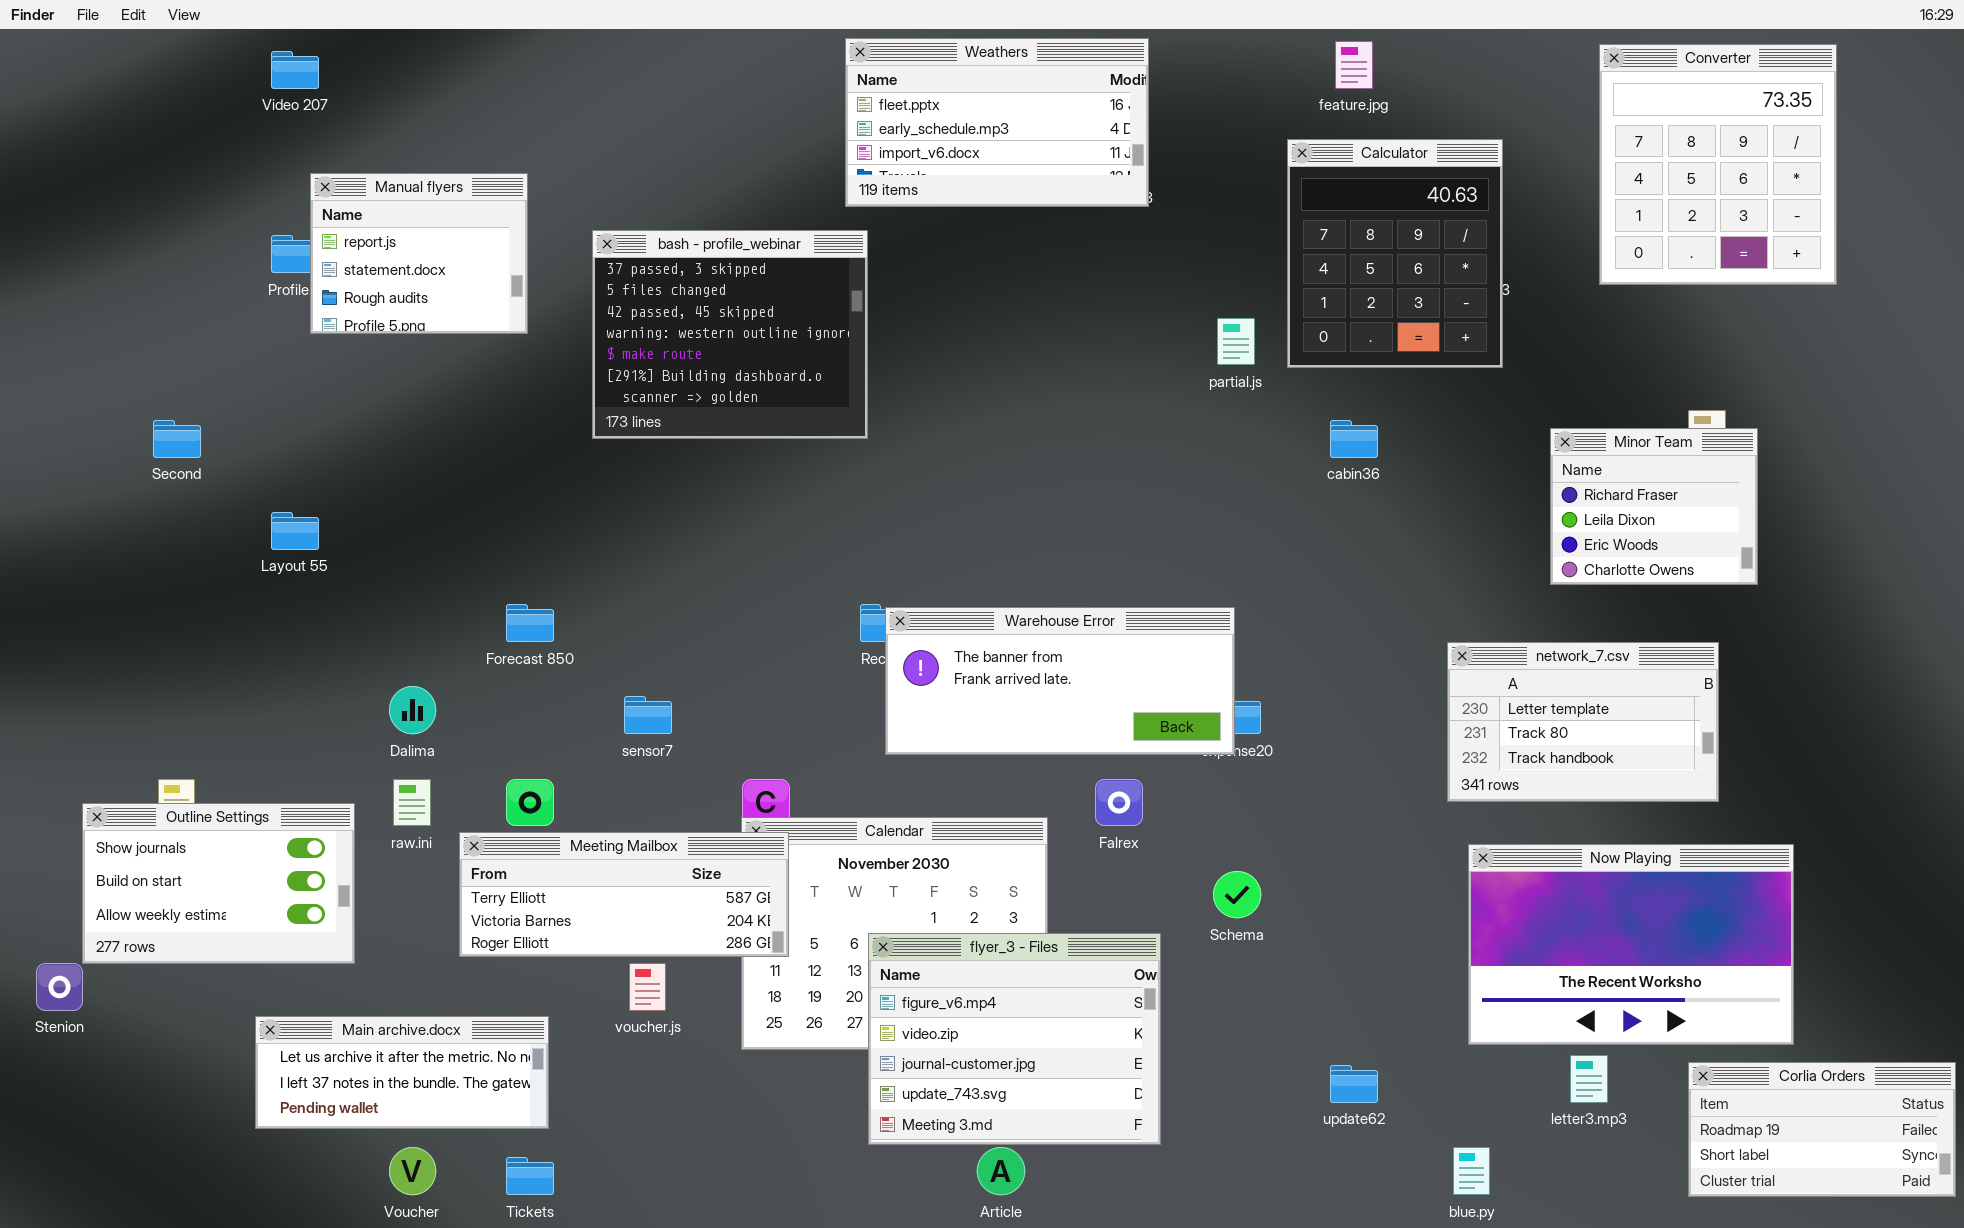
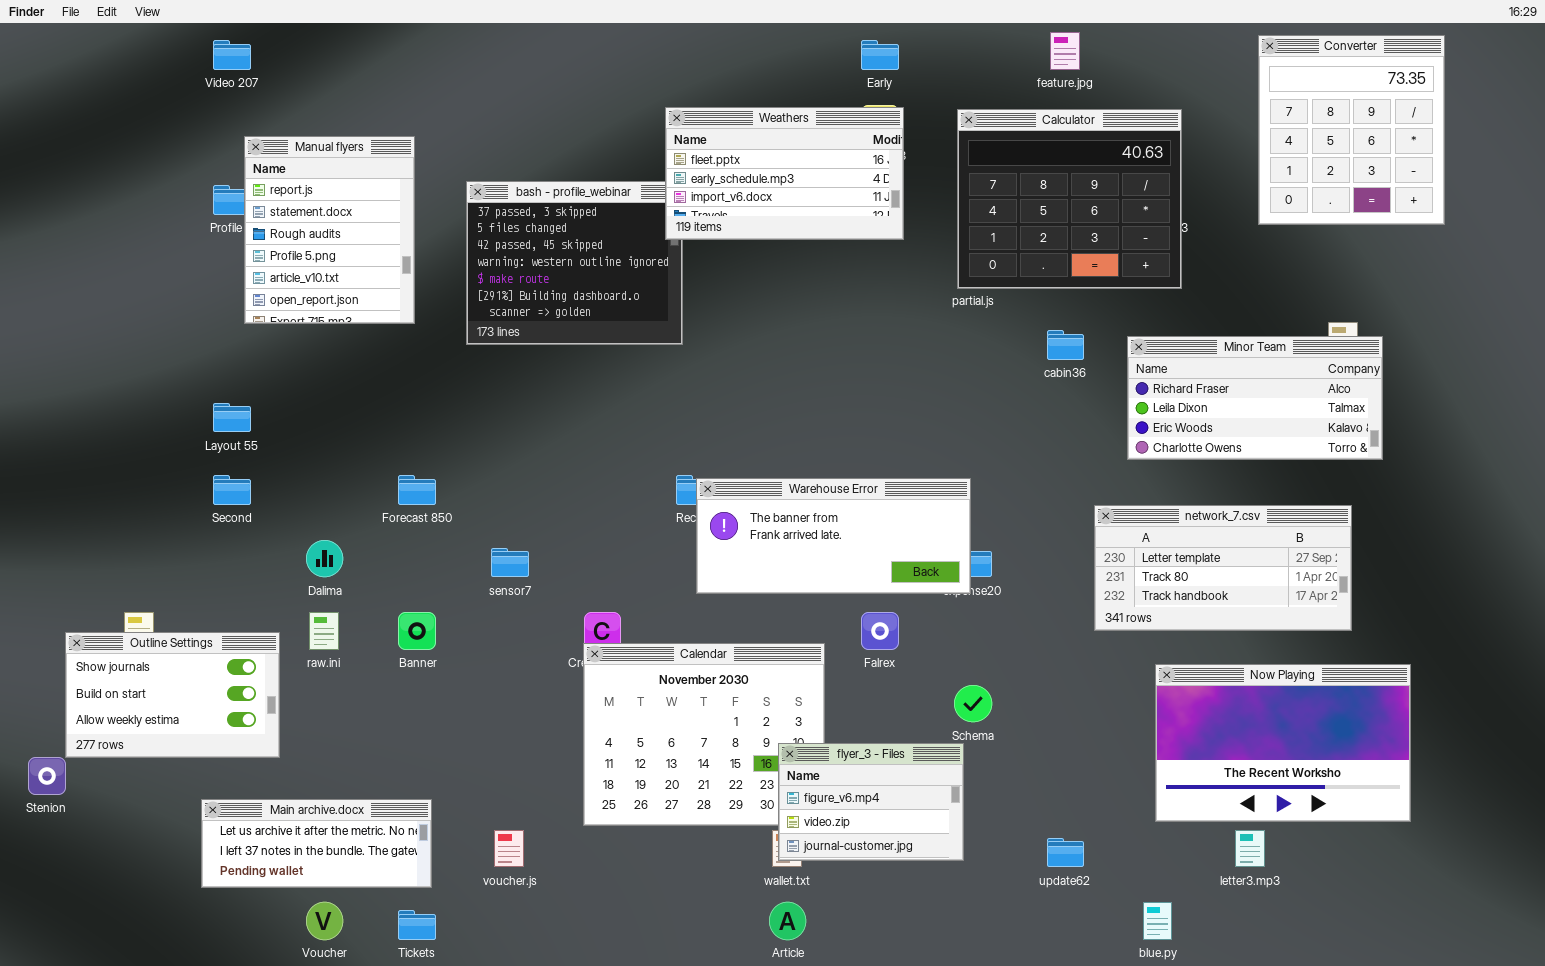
Weathers: [845,38,1149,207] -> [665,107,904,240], moved
Calculator: [1287,139,1503,368] -> [957,109,1182,289], resized
Manual flyers: [310,173,528,334] -> [244,136,415,324], resized
Second: [153,420,201,458] -> [213,475,251,505], moved
Minor Team: [1550,428,1758,585] -> [1127,336,1383,460], resized
network_7.csv: [1447,642,1719,802] -> [1094,505,1352,631], resized
Meeting Mailbox: [459,832,789,957] -> none, closed
flyer_3 - Files: [868,933,1161,1145] -> [778,743,964,861], moved, resized
voucher.js: [629,963,666,1011] -> [494,830,524,867], moved
Corlia Orders: [1688,1062,1956,1197] -> none, closed

